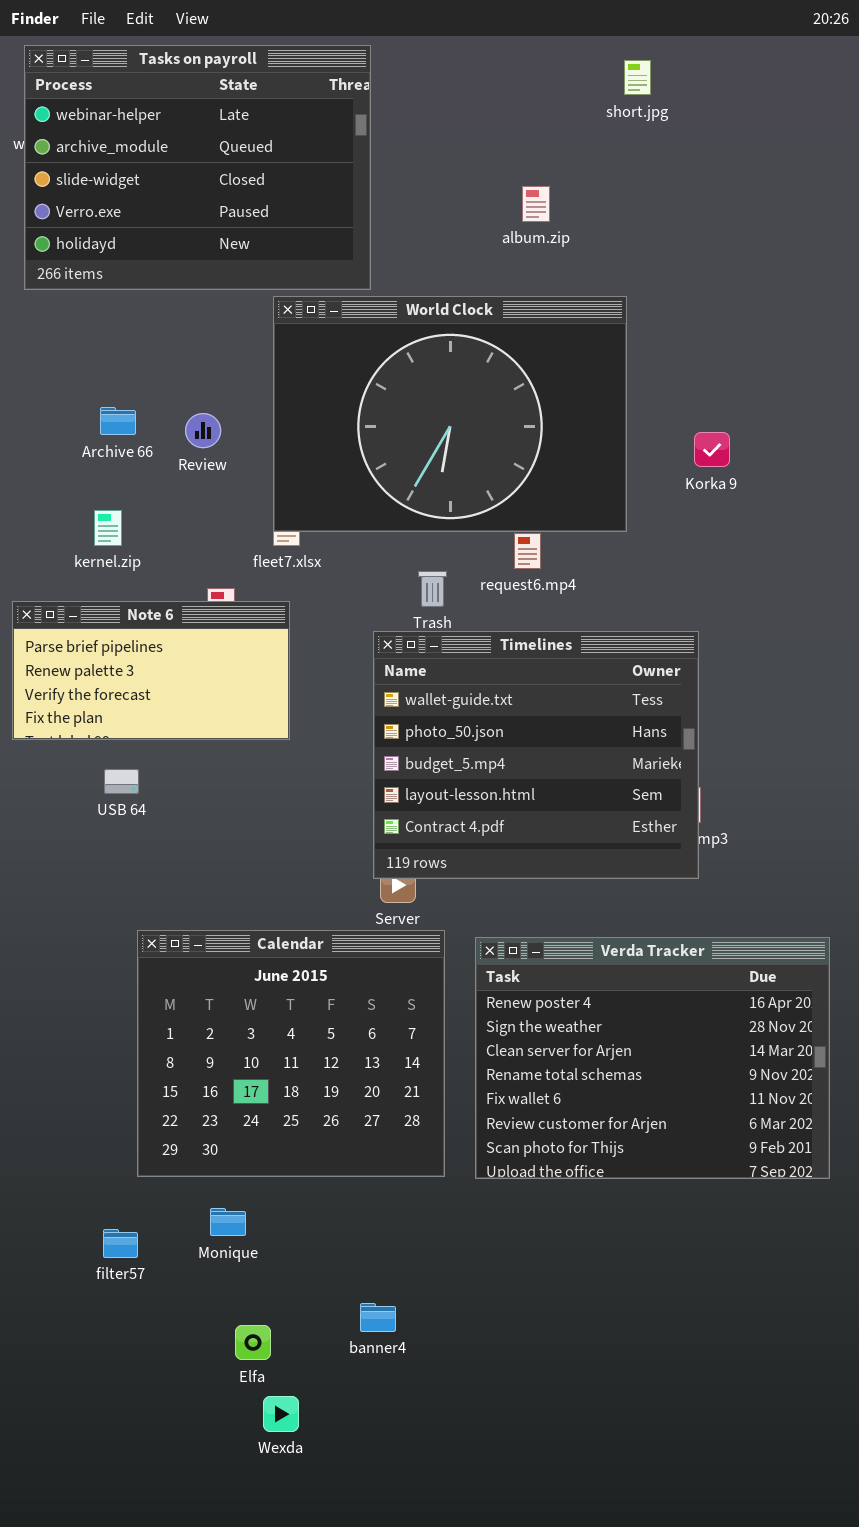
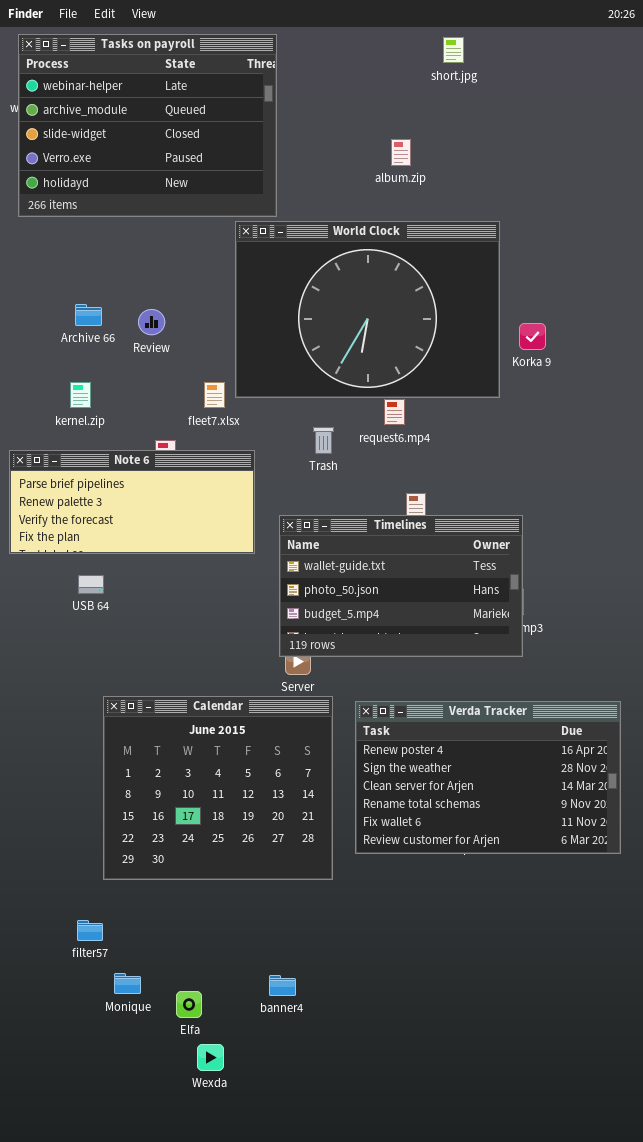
short.jpg: [624,60,651,95] -> [443,37,464,63], moved
World Clock: [273,296,627,532] -> [235,221,500,398], moved
Note 6: [12,601,290,740] -> [9,450,255,554], resized
Timelines: [373,631,699,879] -> [279,515,523,657], resized
Verda Tracker: [475,937,830,1179] -> [355,701,621,854], resized
Monique: [210,1208,246,1236] -> [114,973,141,994], moved

